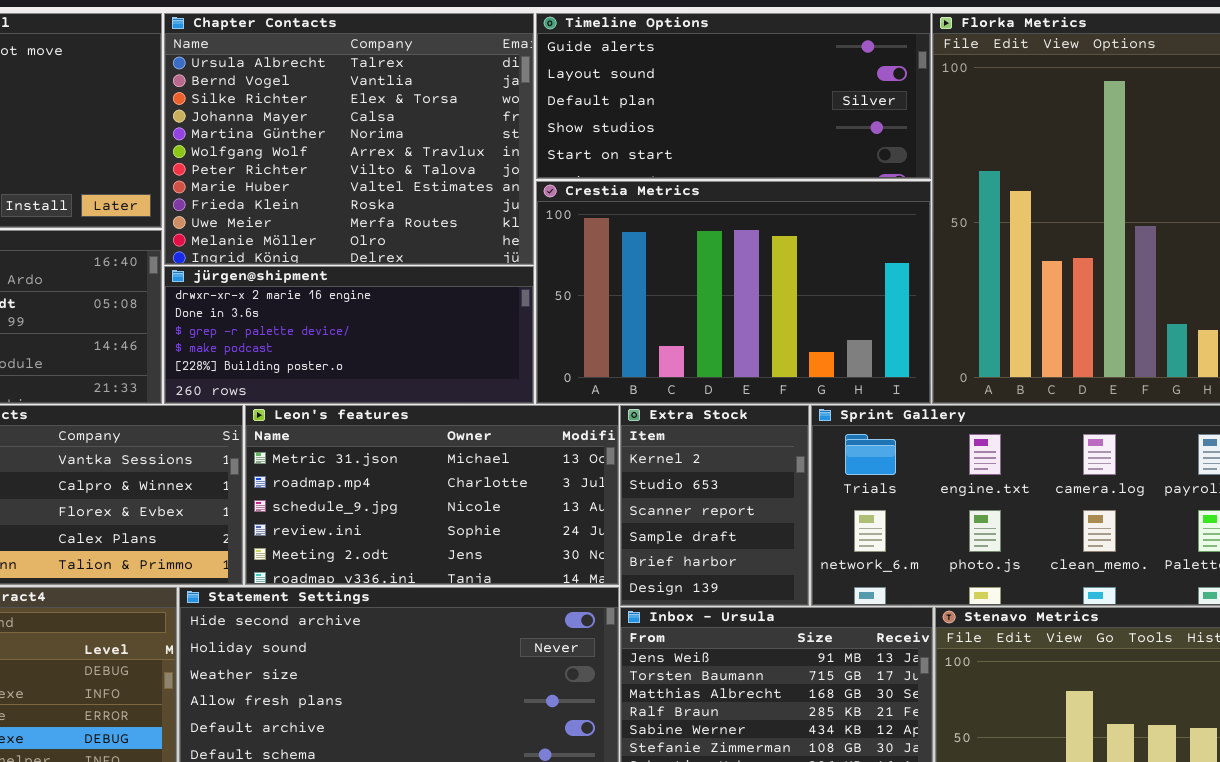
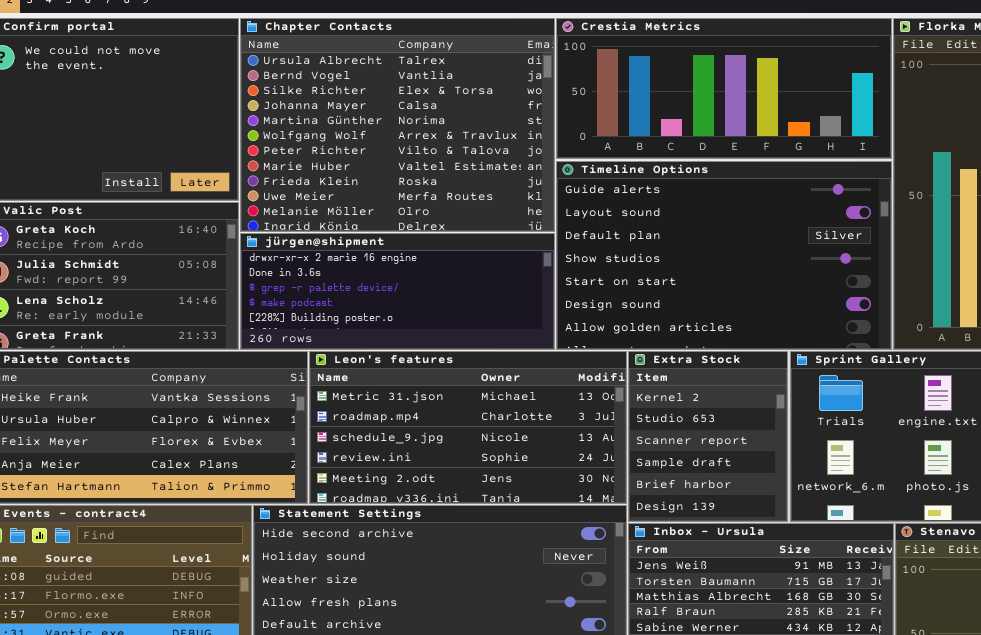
Timeline Options: [536,13,931,179] -> [556,161,892,350], moved, resized
Crestia Metrics: [536,181,931,404] -> [556,18,892,159], moved, resized

